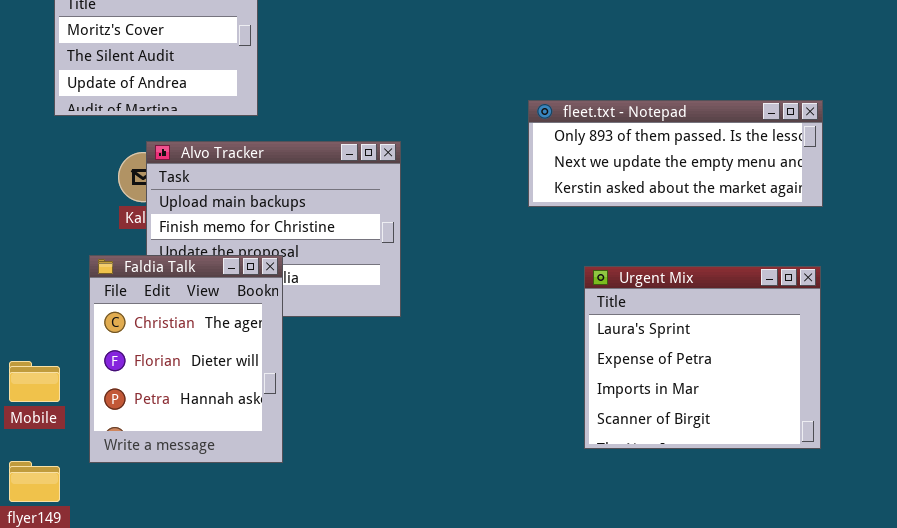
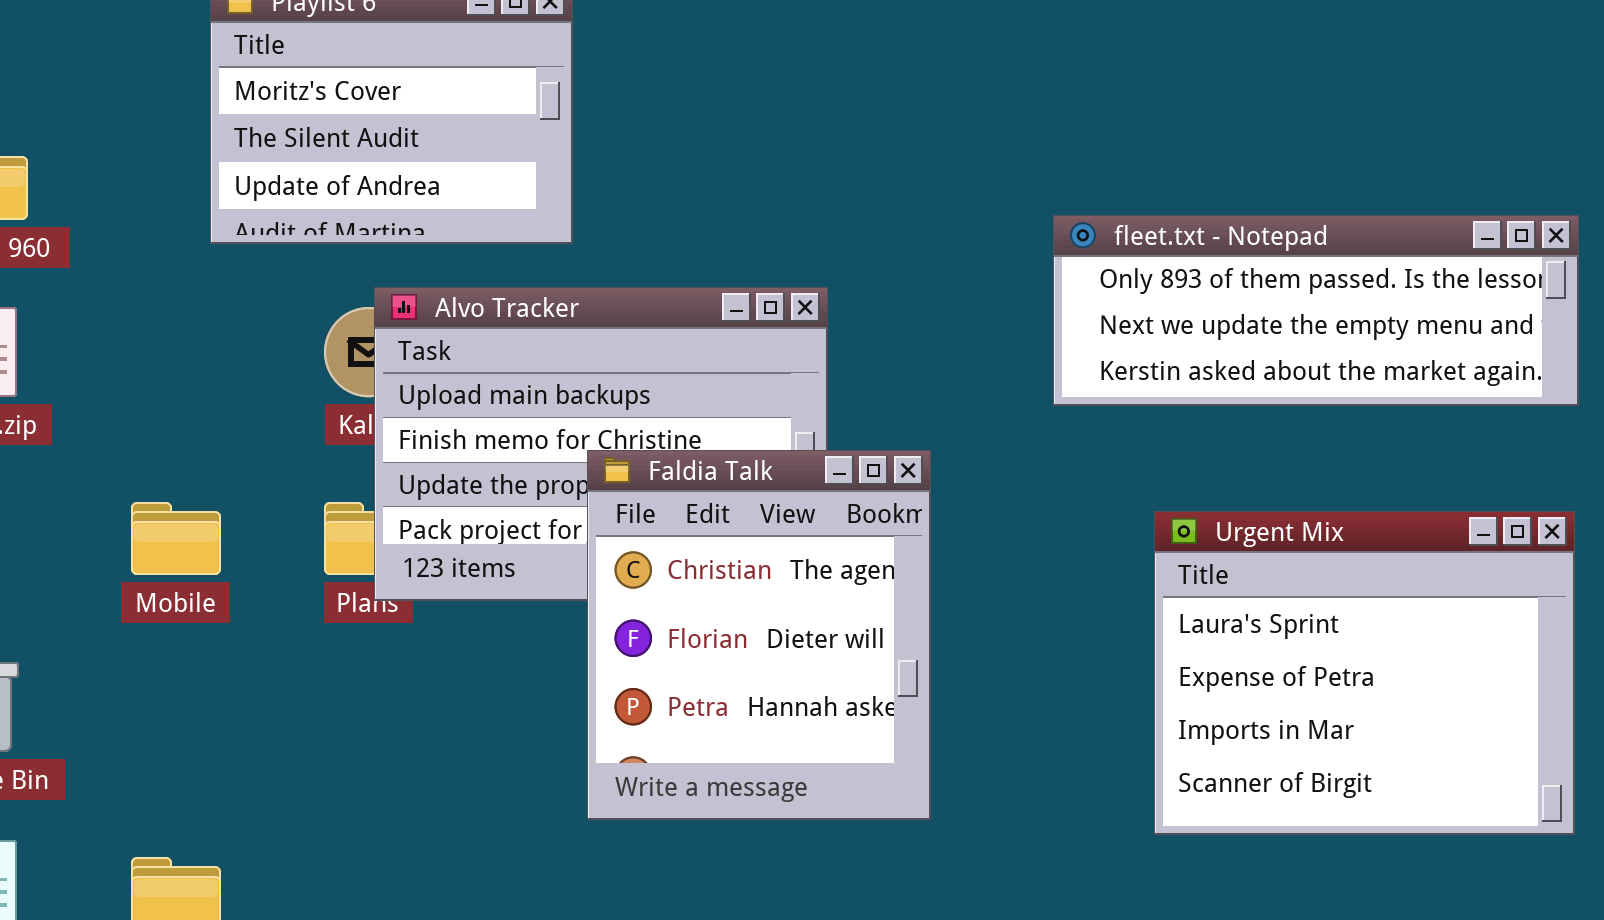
Faldia Talk: [89,255,283,463] -> [587,450,931,820], moved
Mobile: [9,361,60,402] -> [131,502,221,575], moved

